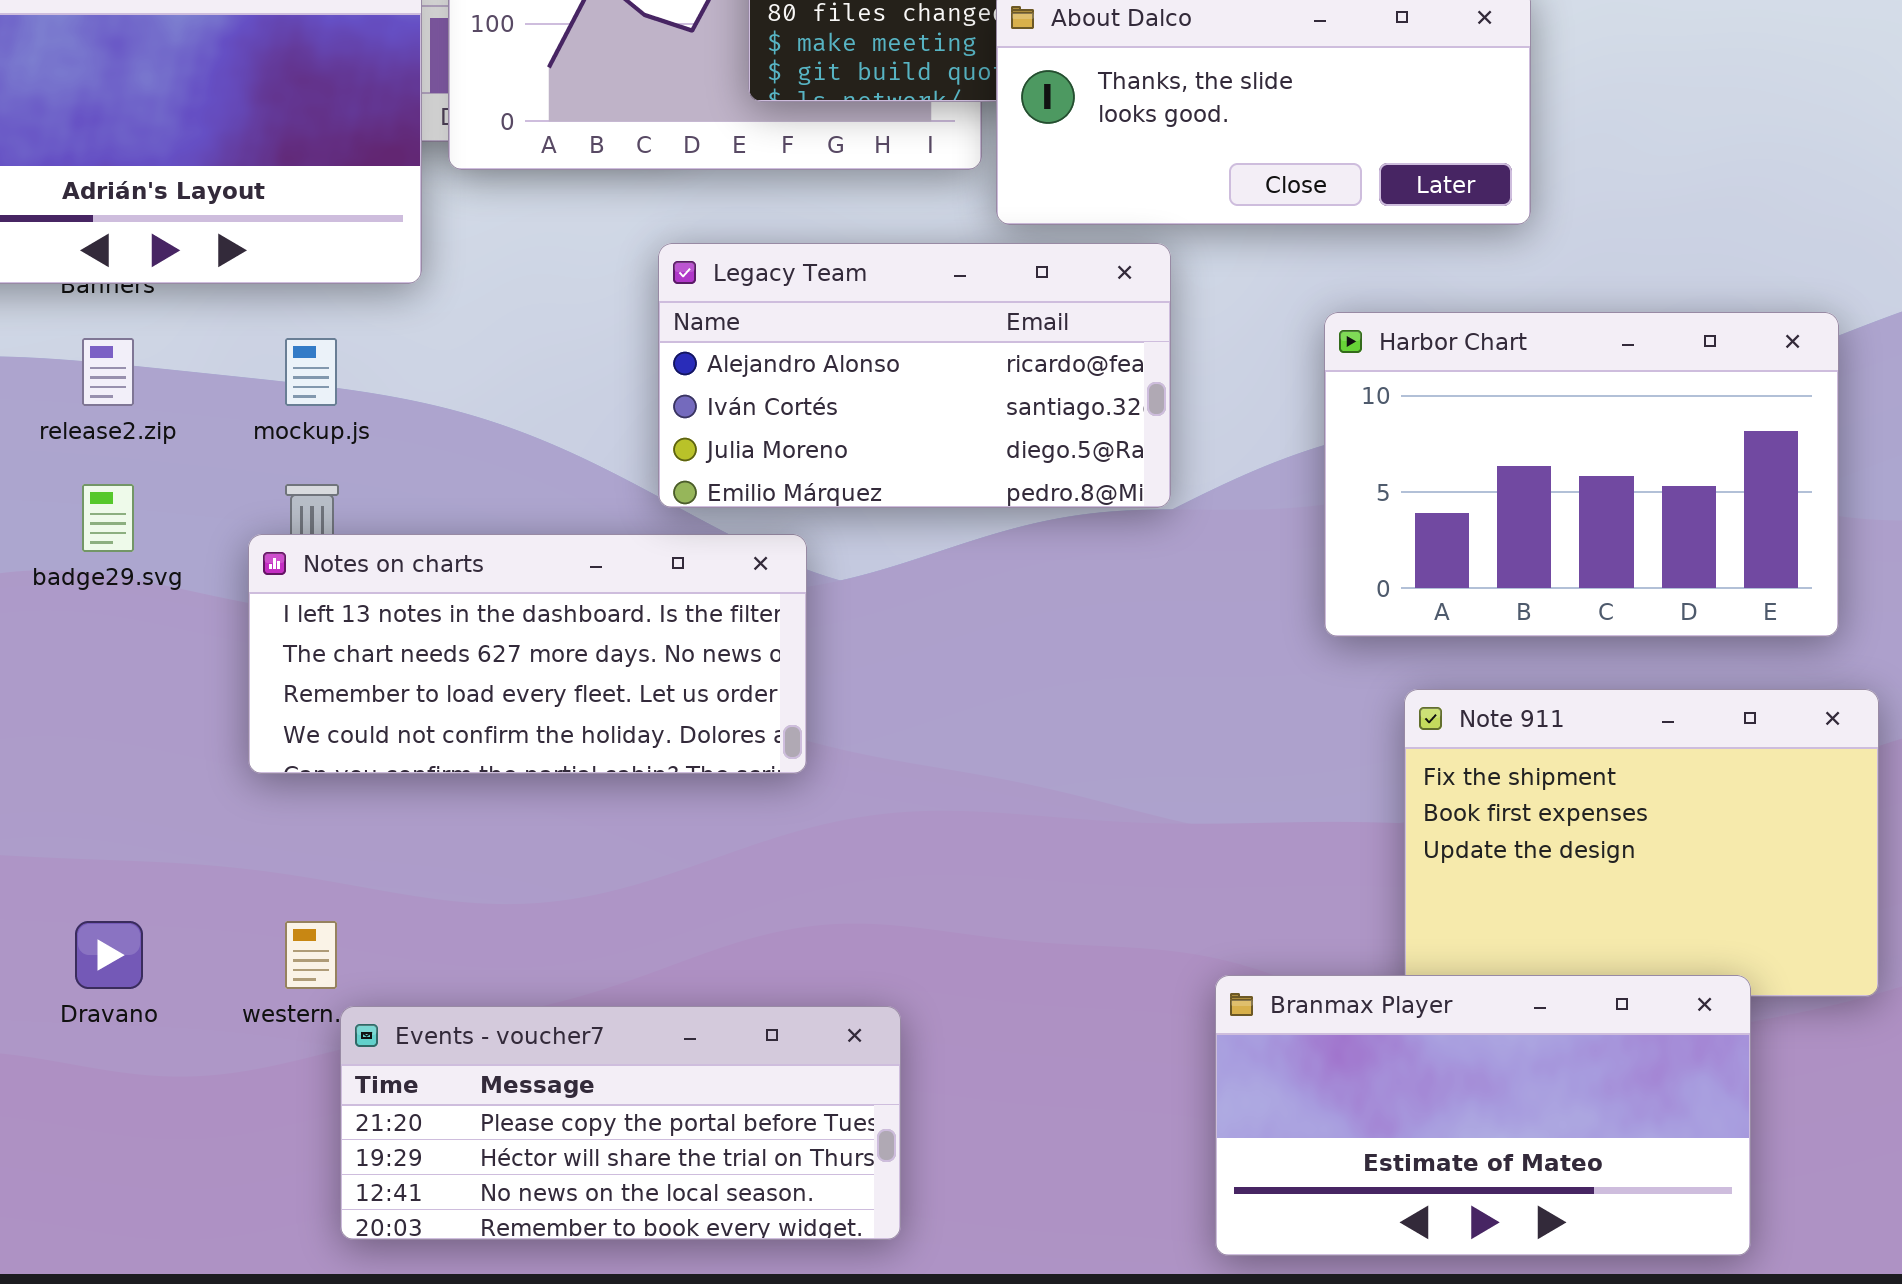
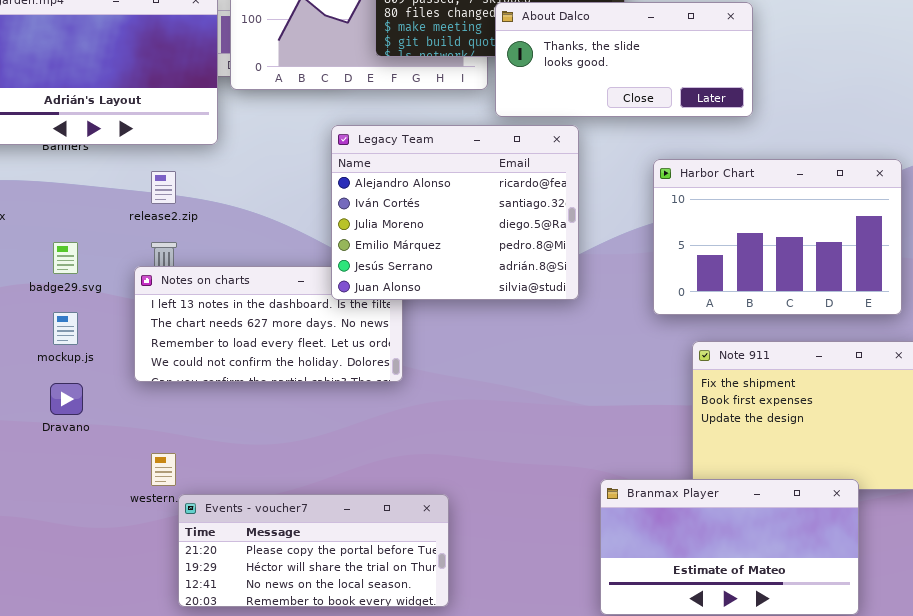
Legacy Team: [658,243,1171,508] -> [331,125,579,300], resized
release2.zip: [82,338,134,406] -> [151,171,176,204], moved
mockup.js: [285,338,337,406] -> [53,312,78,345], moved
Dravano: [75,921,143,989] -> [50,383,83,415], moved

